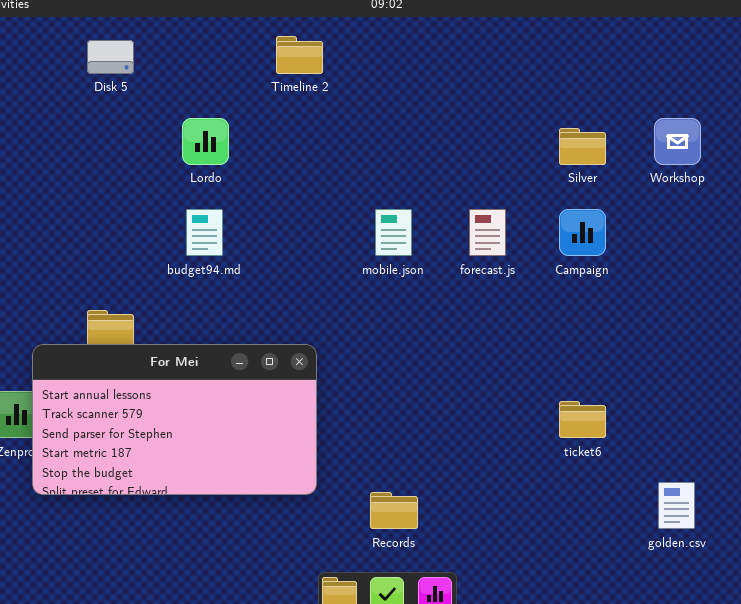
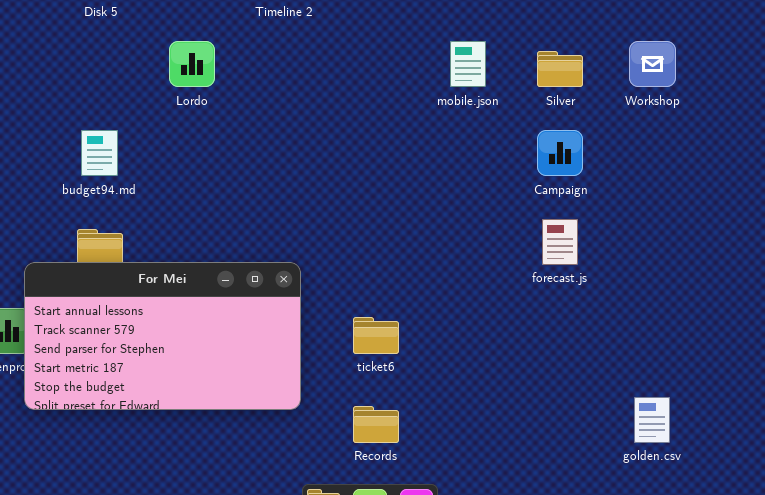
budget94.md: [186,209,223,256] -> [81,130,118,176], moved
mobile.json: [375,209,412,256] -> [450,41,486,87], moved
forecast.js: [469,209,506,256] -> [542,219,578,265], moved
ticket6: [559,401,606,438] -> [353,317,399,354], moved

